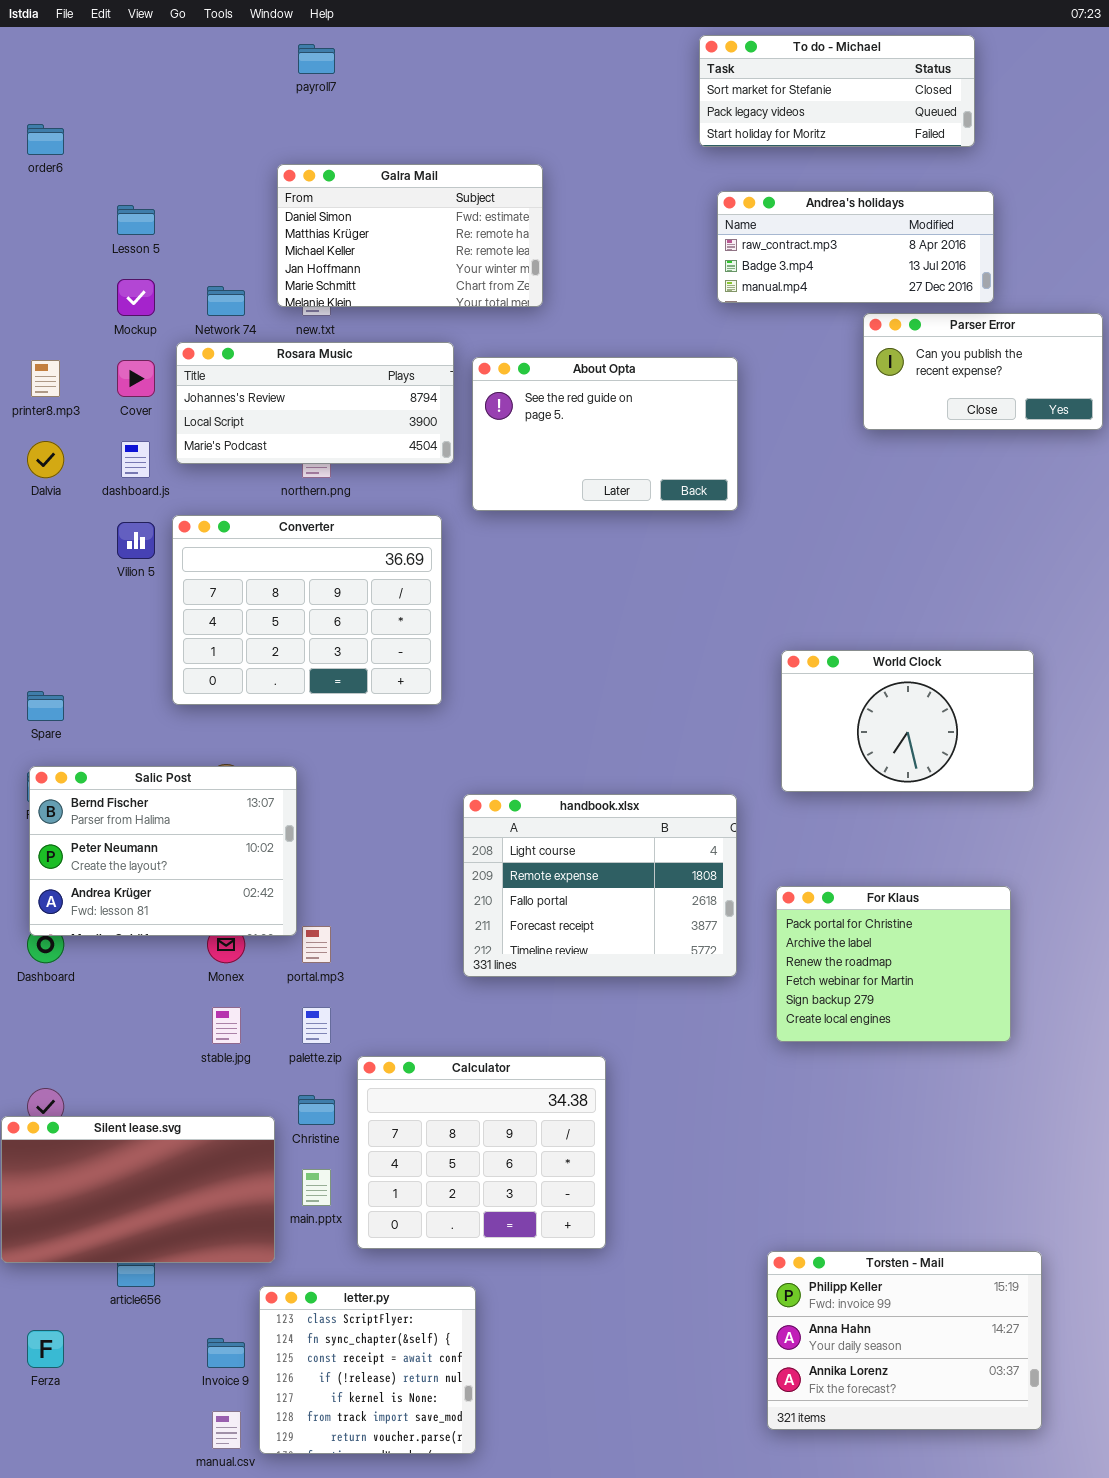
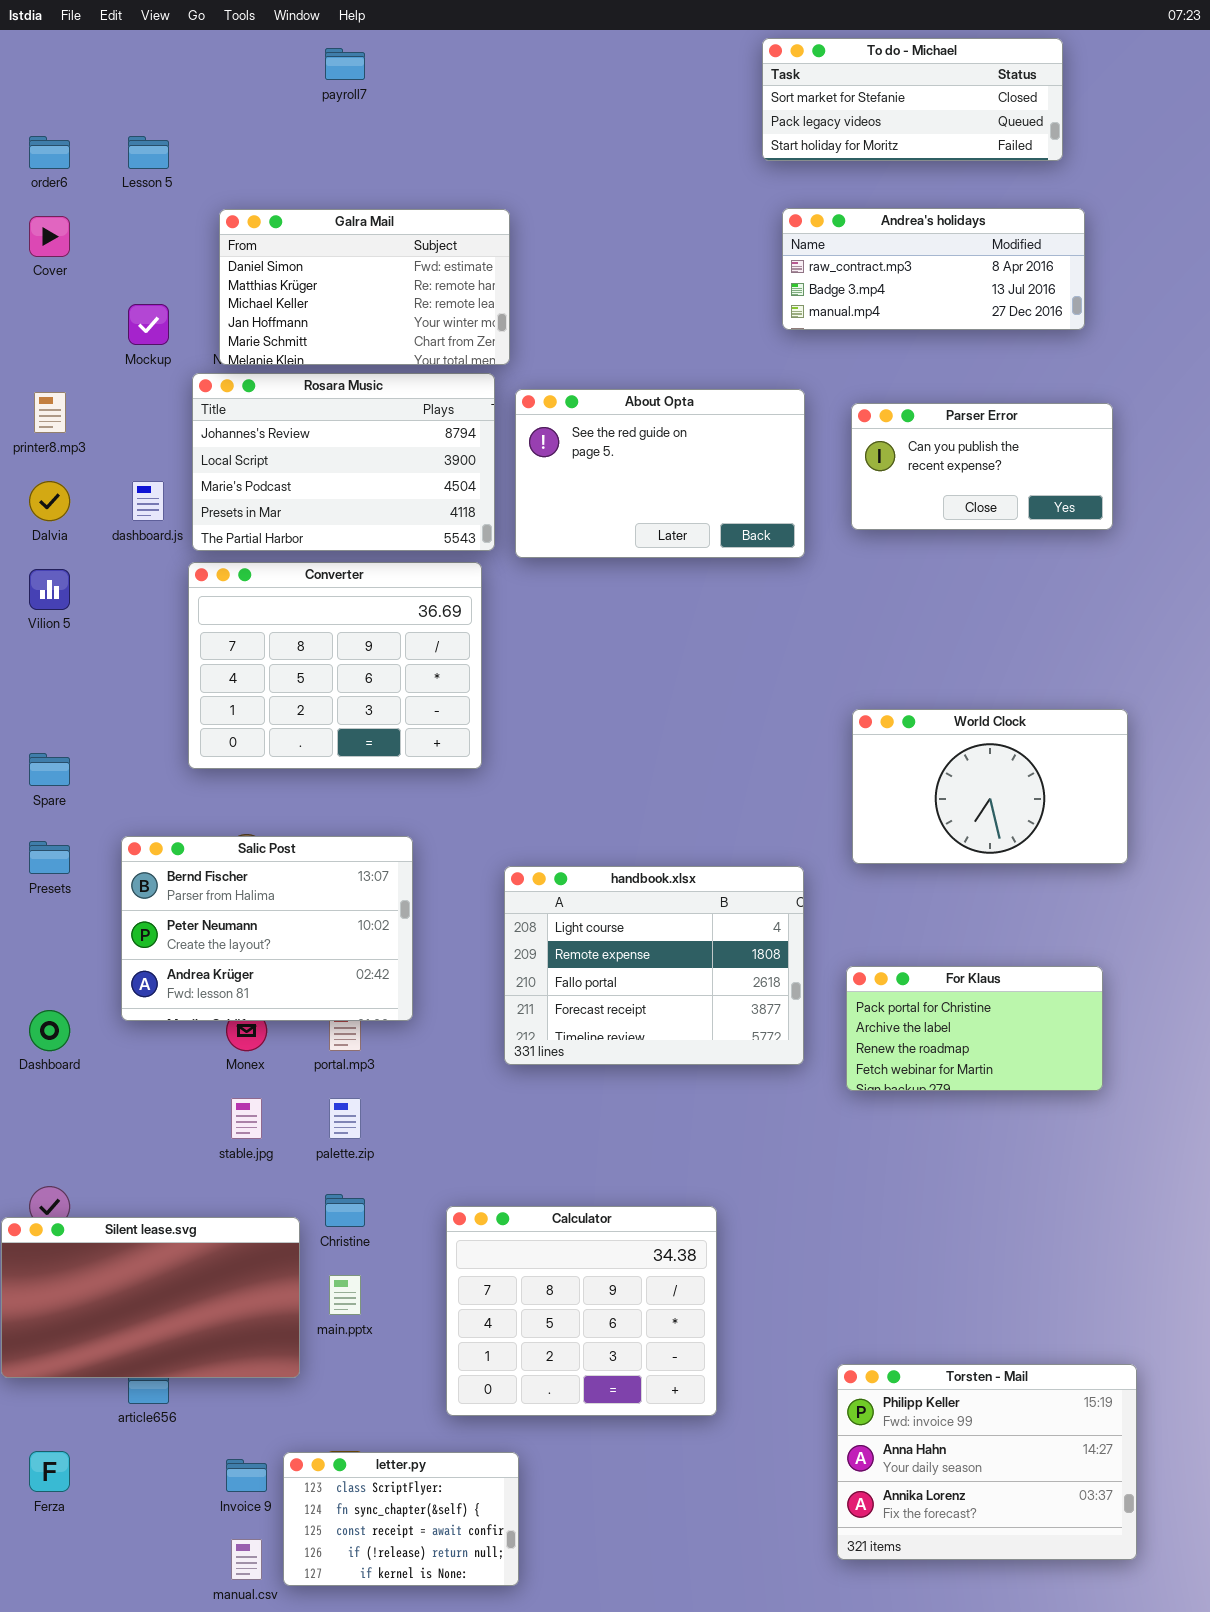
Galra Mail: [277,164,543,307] -> [219,209,510,365], moved
Lesson 5: [117,205,155,235] -> [128,136,169,169], moved
Parser Error: [863,313,1103,430] -> [851,403,1113,530], moved
Rosara Music: [176,342,454,464] -> [192,373,495,551], resized
Cover: [117,360,155,397] -> [29,216,70,257], moved
Vilion 5: [117,522,155,559] -> [29,569,70,610], moved
Salic Post: [29,766,297,936] -> [121,836,413,1021], moved
For Klaus: [776,886,1011,1042] -> [846,966,1103,1091], resized
Calculator: [357,1056,606,1249] -> [446,1206,717,1416], moved
letter.py: [259,1286,476,1454] -> [283,1452,519,1586], resized

